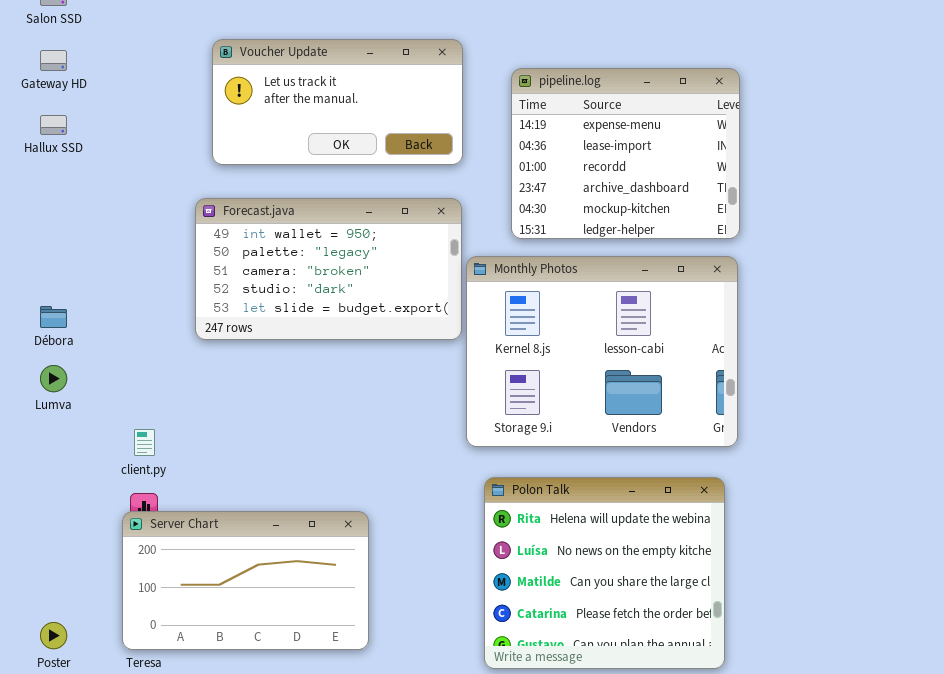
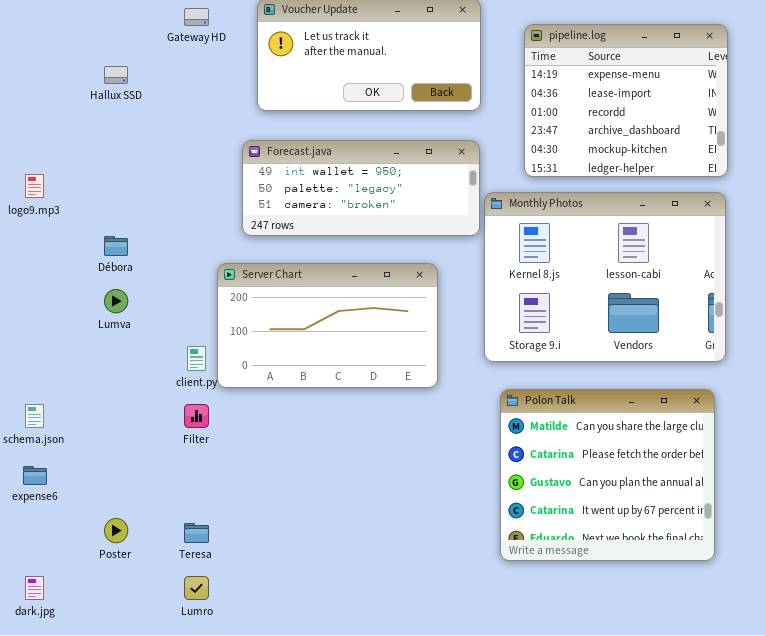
Gateway HD: [40,50,67,71] -> [184,8,209,26], moved
Forecast.java: [195,198,462,340] -> [242,140,480,236], resized
Polon Talk: [484,477,725,669] -> [500,389,715,561], scrolled down 2 rows
Server Chart: [122,511,369,650] -> [217,263,438,388], moved

